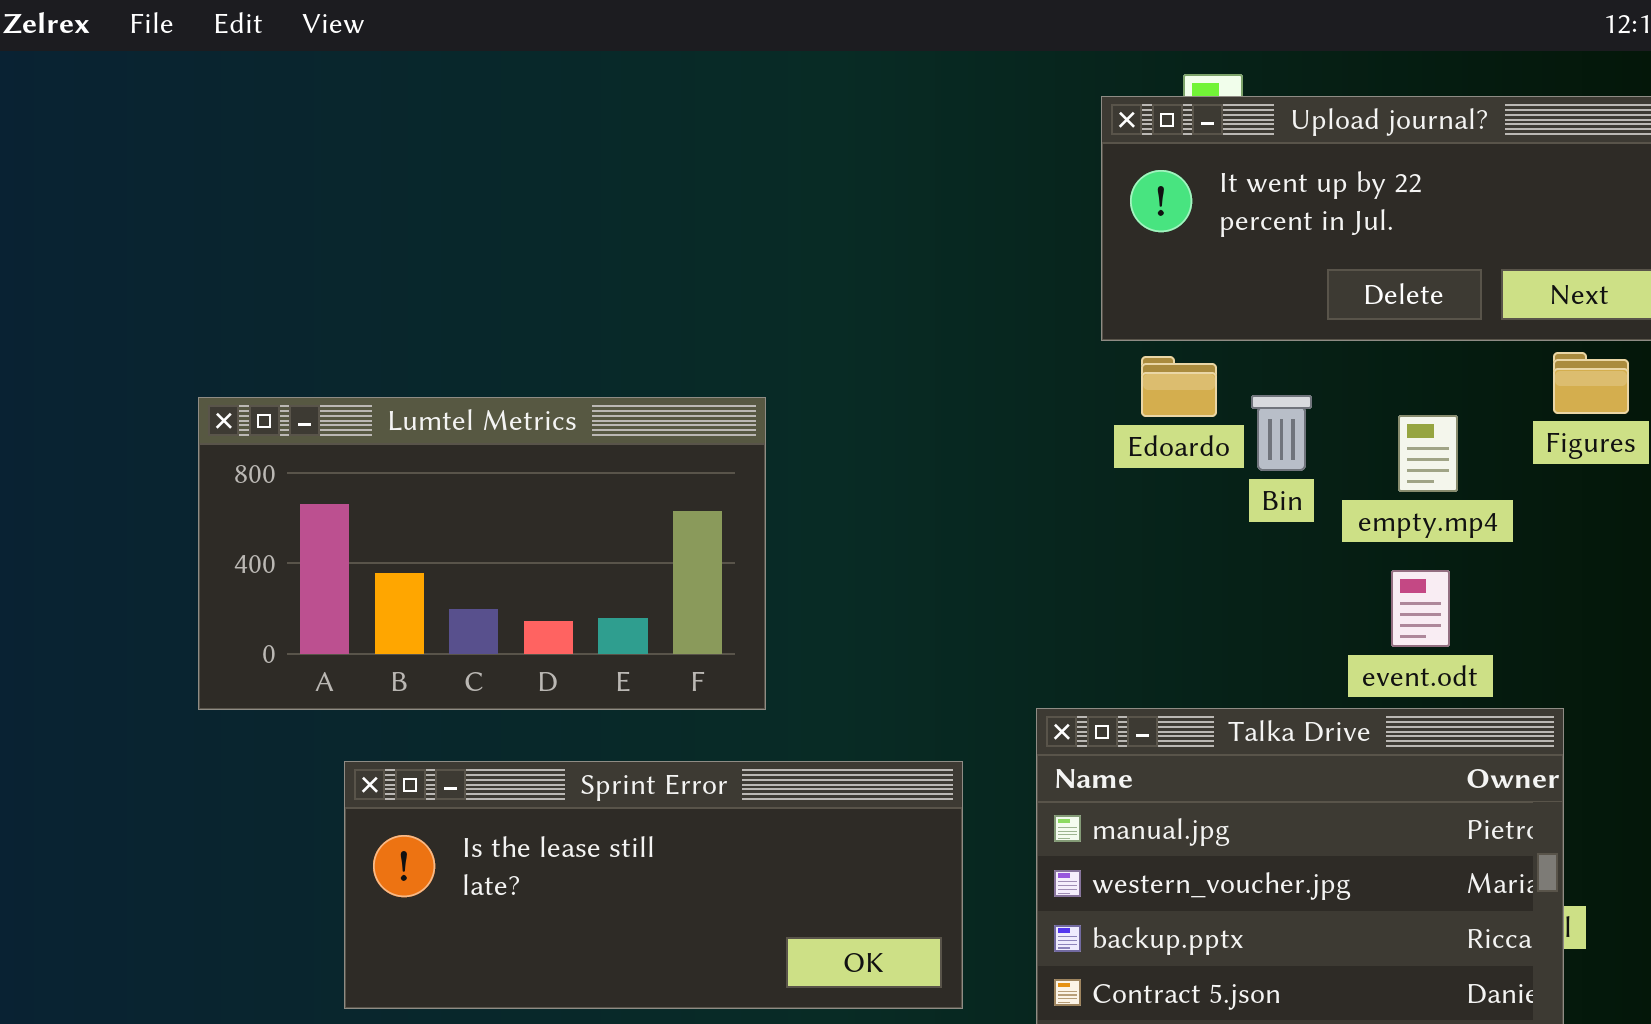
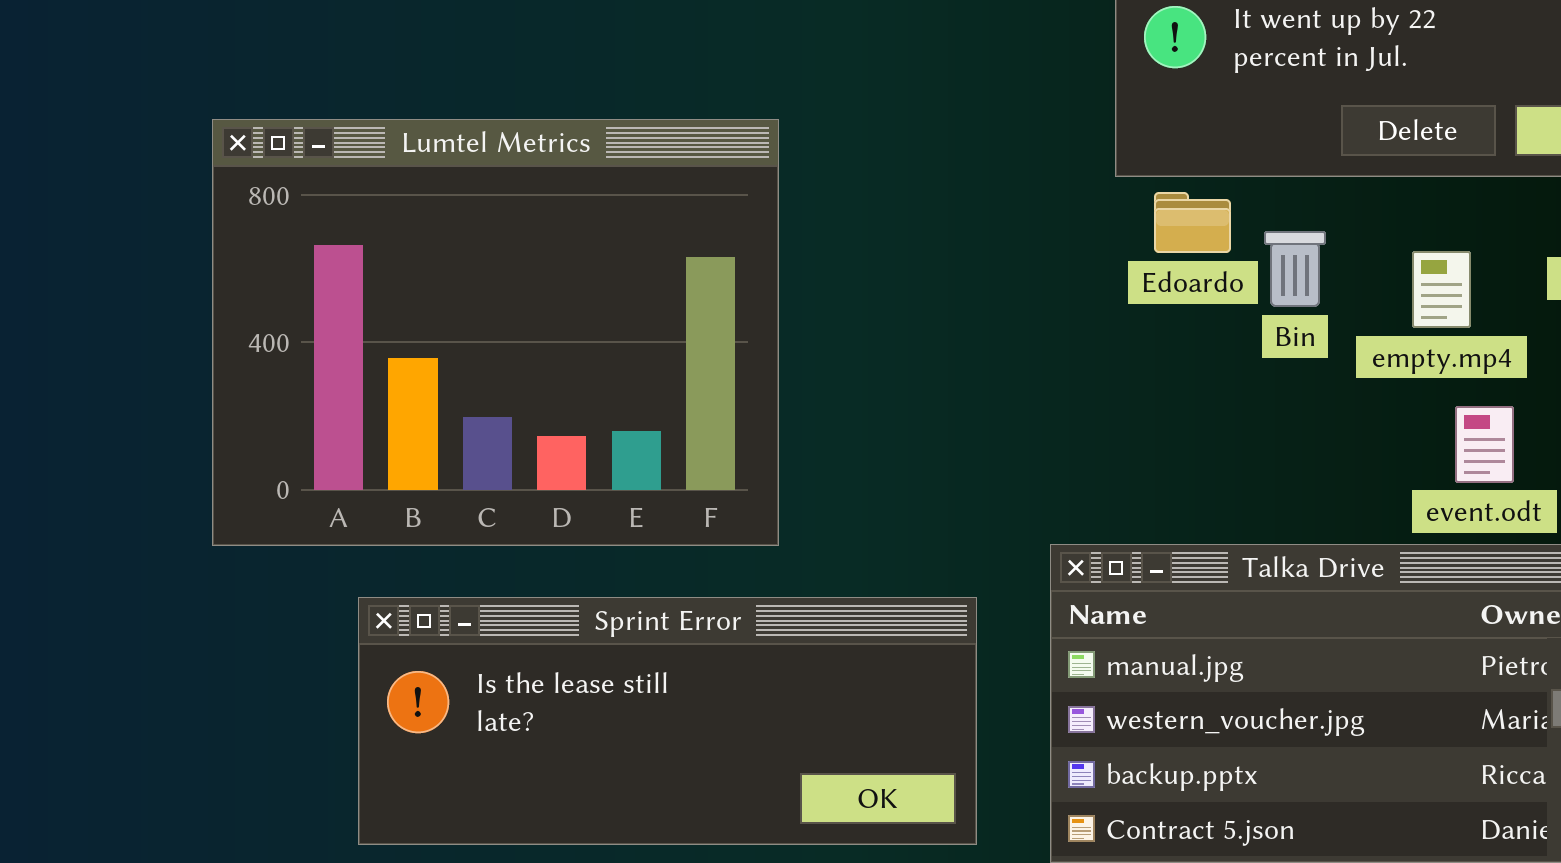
Lumtel Metrics: [198,397,766,710] -> [212,119,779,546], resized
event.odt: [1391,570,1450,647] -> [1455,406,1514,483], moved

